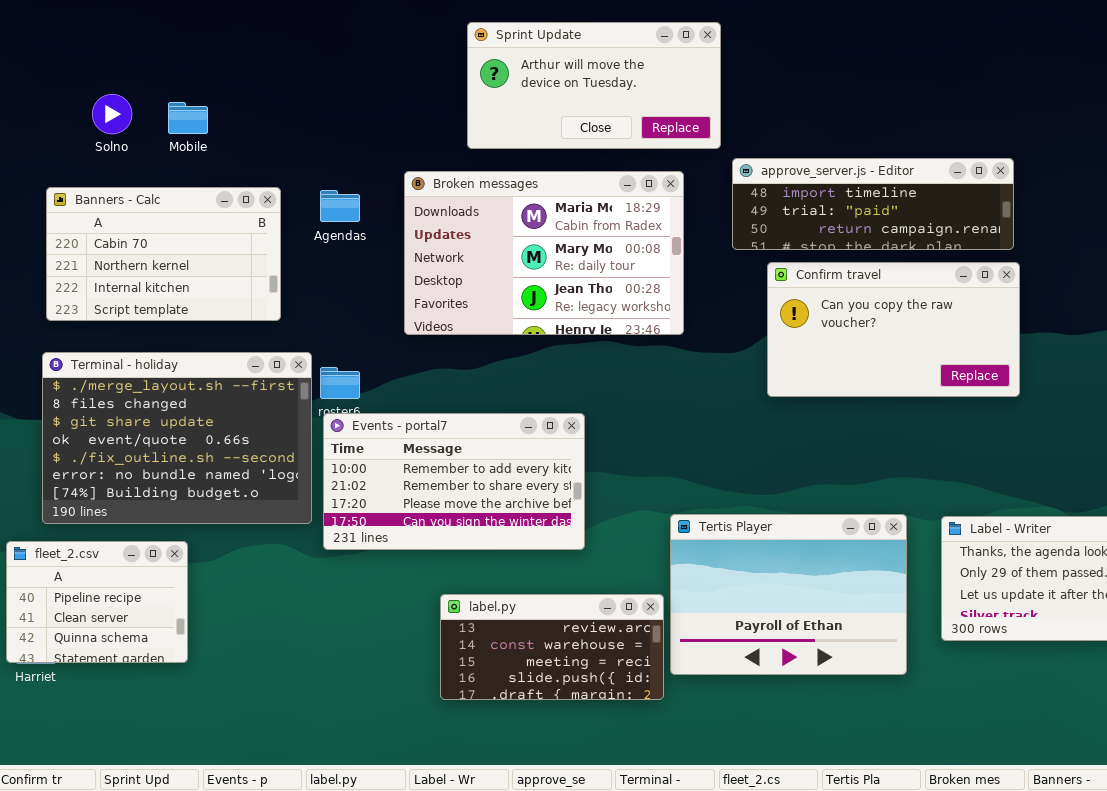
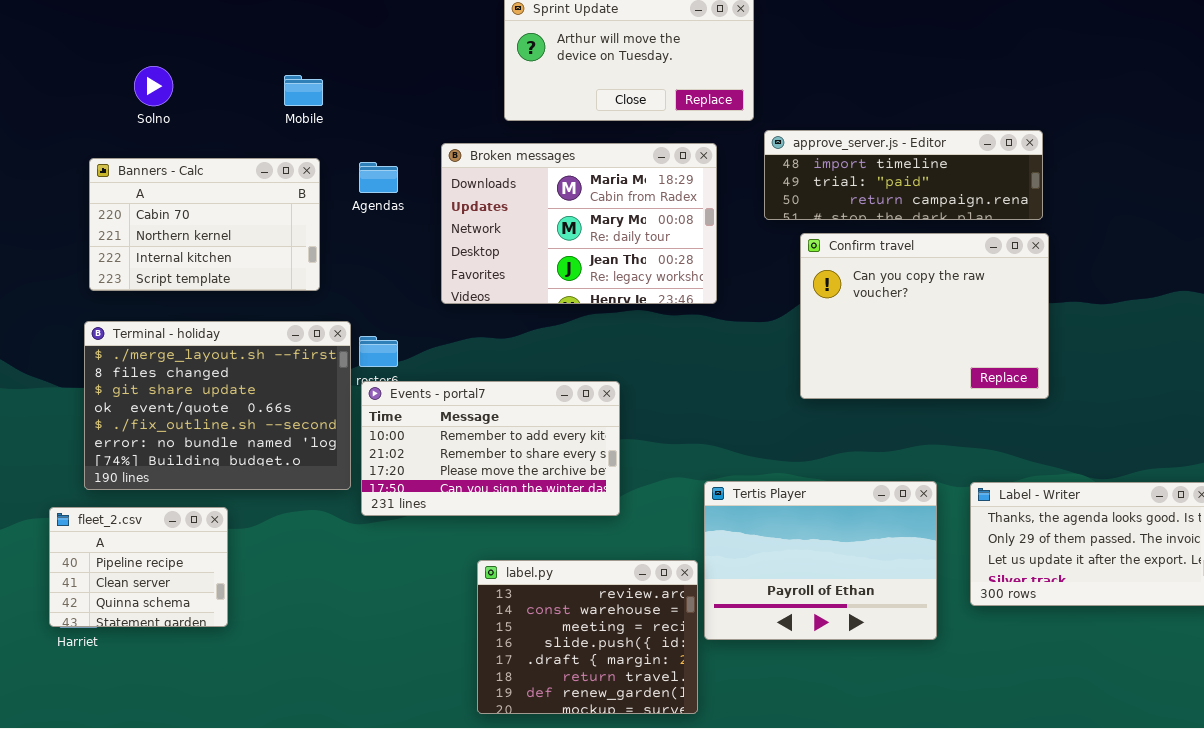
Mobile: [168,102,208,134] -> [284,75,323,106], moved
Confirm travel: [767,262,1020,397] -> [800,233,1049,399], resized
label.py: [440,594,664,700] -> [477,560,698,714], resized

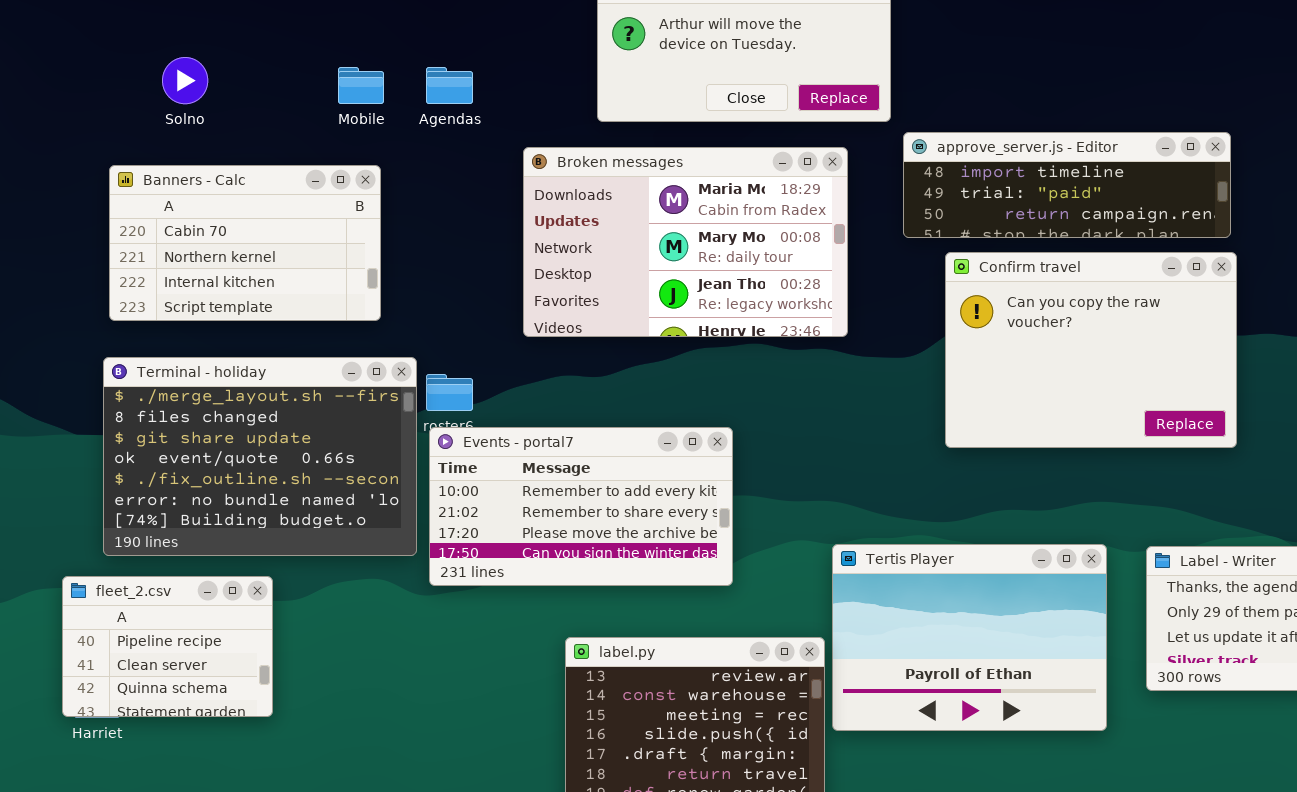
Agendas: [359,162,398,193] -> [426,67,473,104], moved

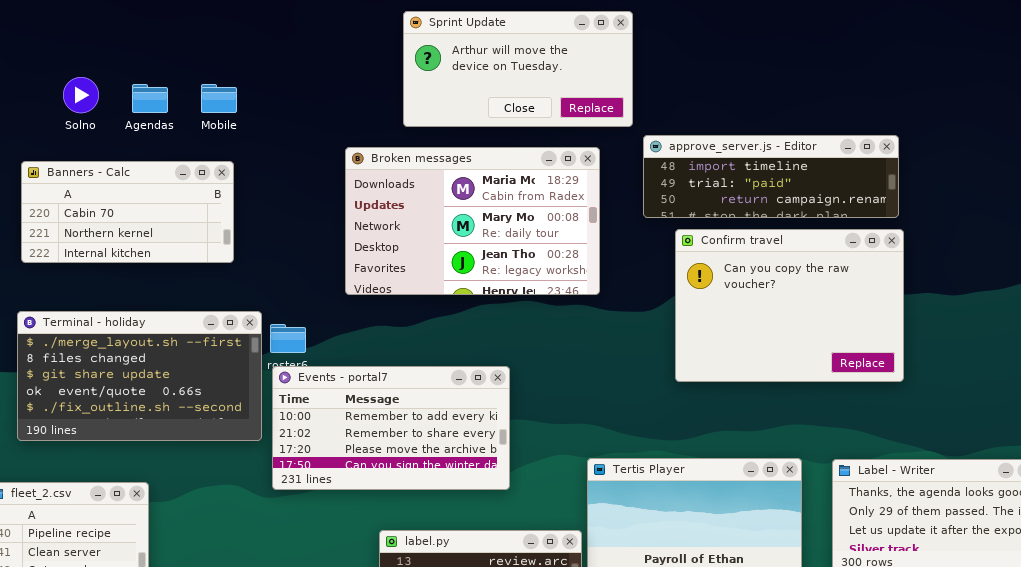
Agendas: [426,67,473,104] -> [132,84,168,113], moved
Banners - Calc: [109,165,381,321] -> [21,161,234,263], resized
Terminal - holiday: [103,357,417,556] -> [17,311,262,441], resized

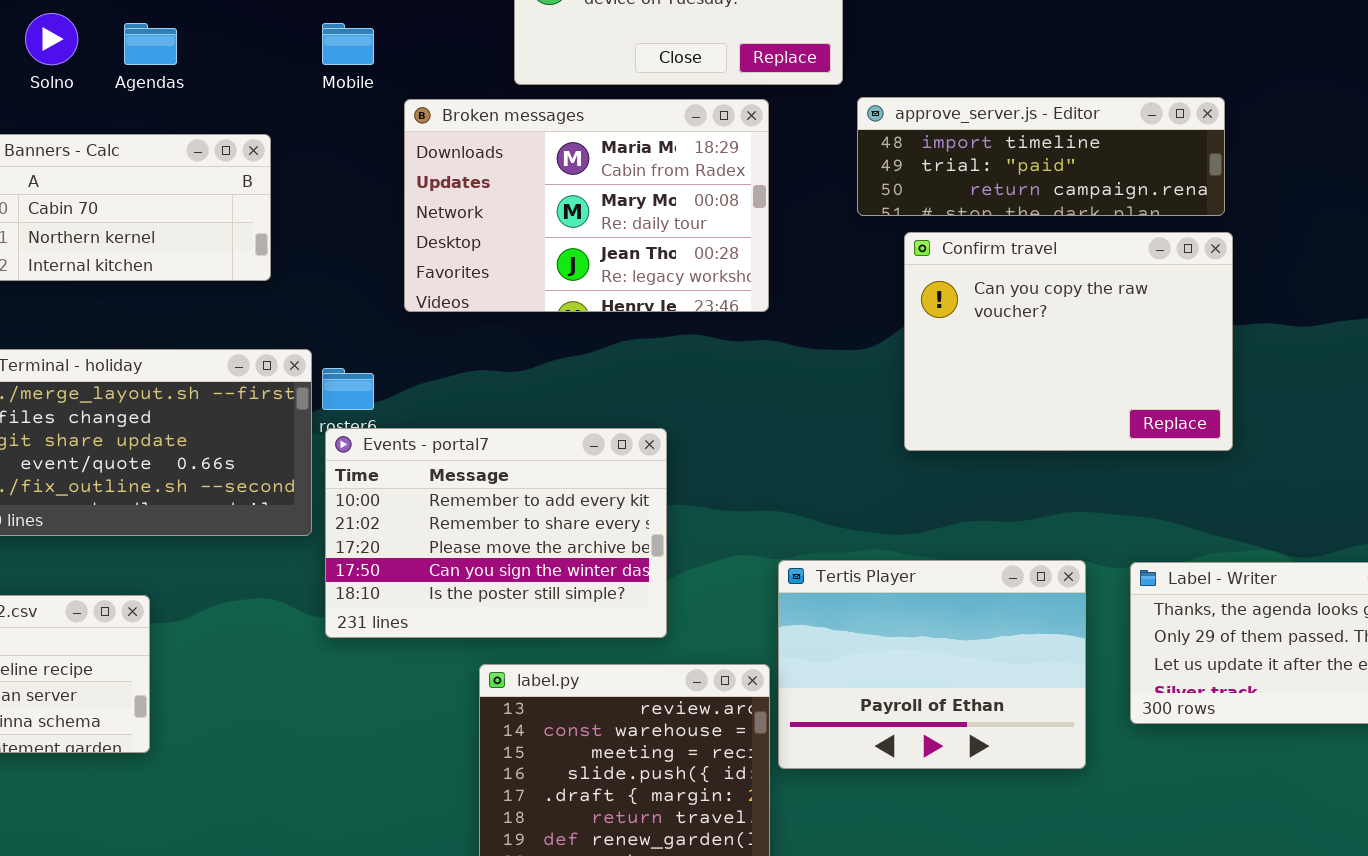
Mobile: [201,84,237,113] -> [322,23,374,65], moved
Broken messages: [345,147,600,295] -> [404,99,769,312], moved
Events - portal7: [272,366,510,490] -> [325,428,667,638], resized

